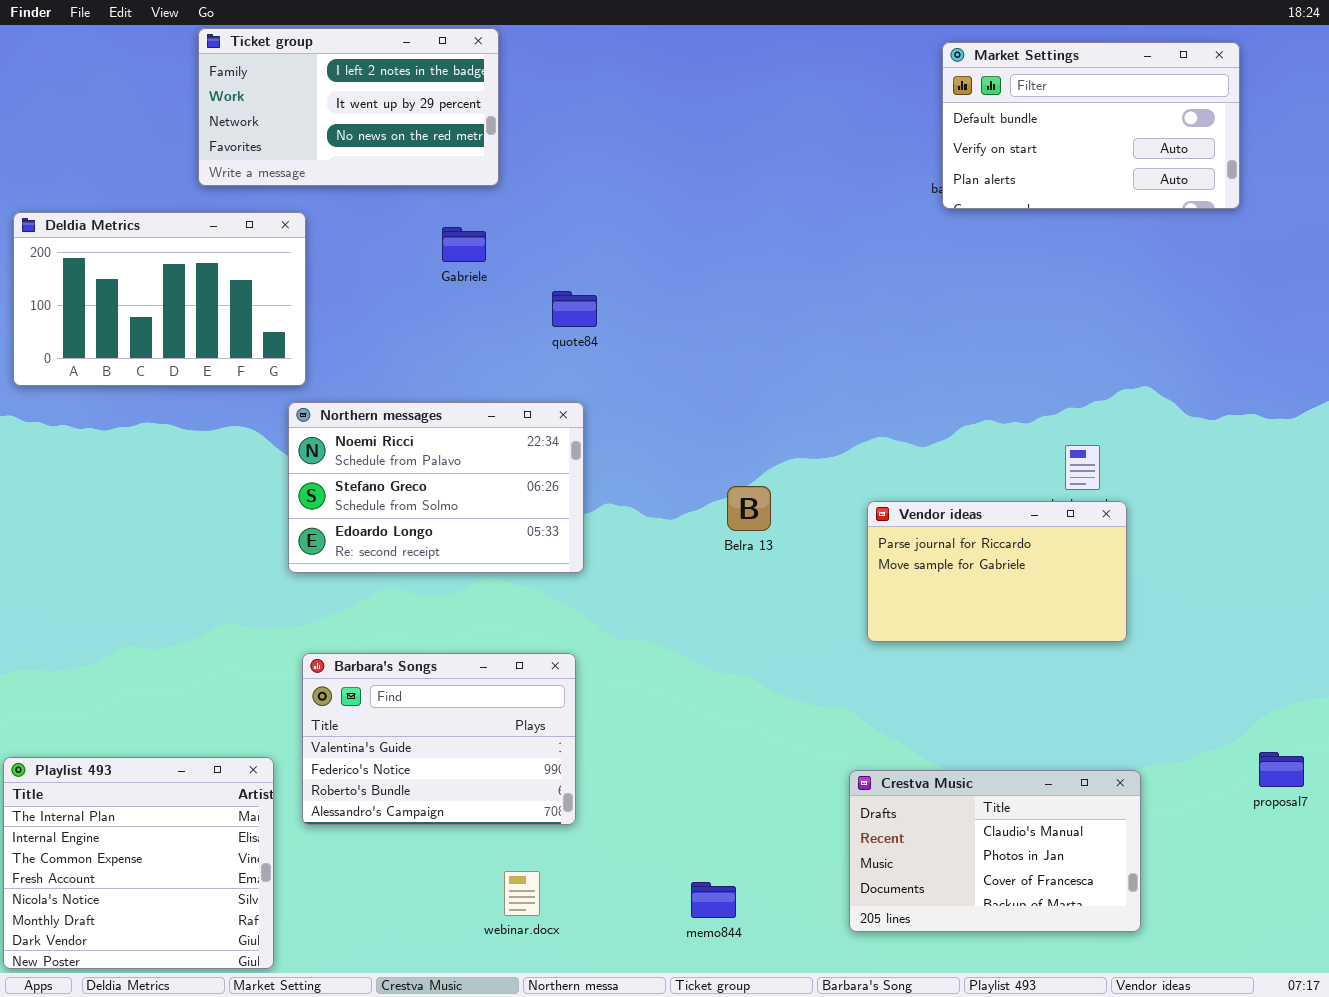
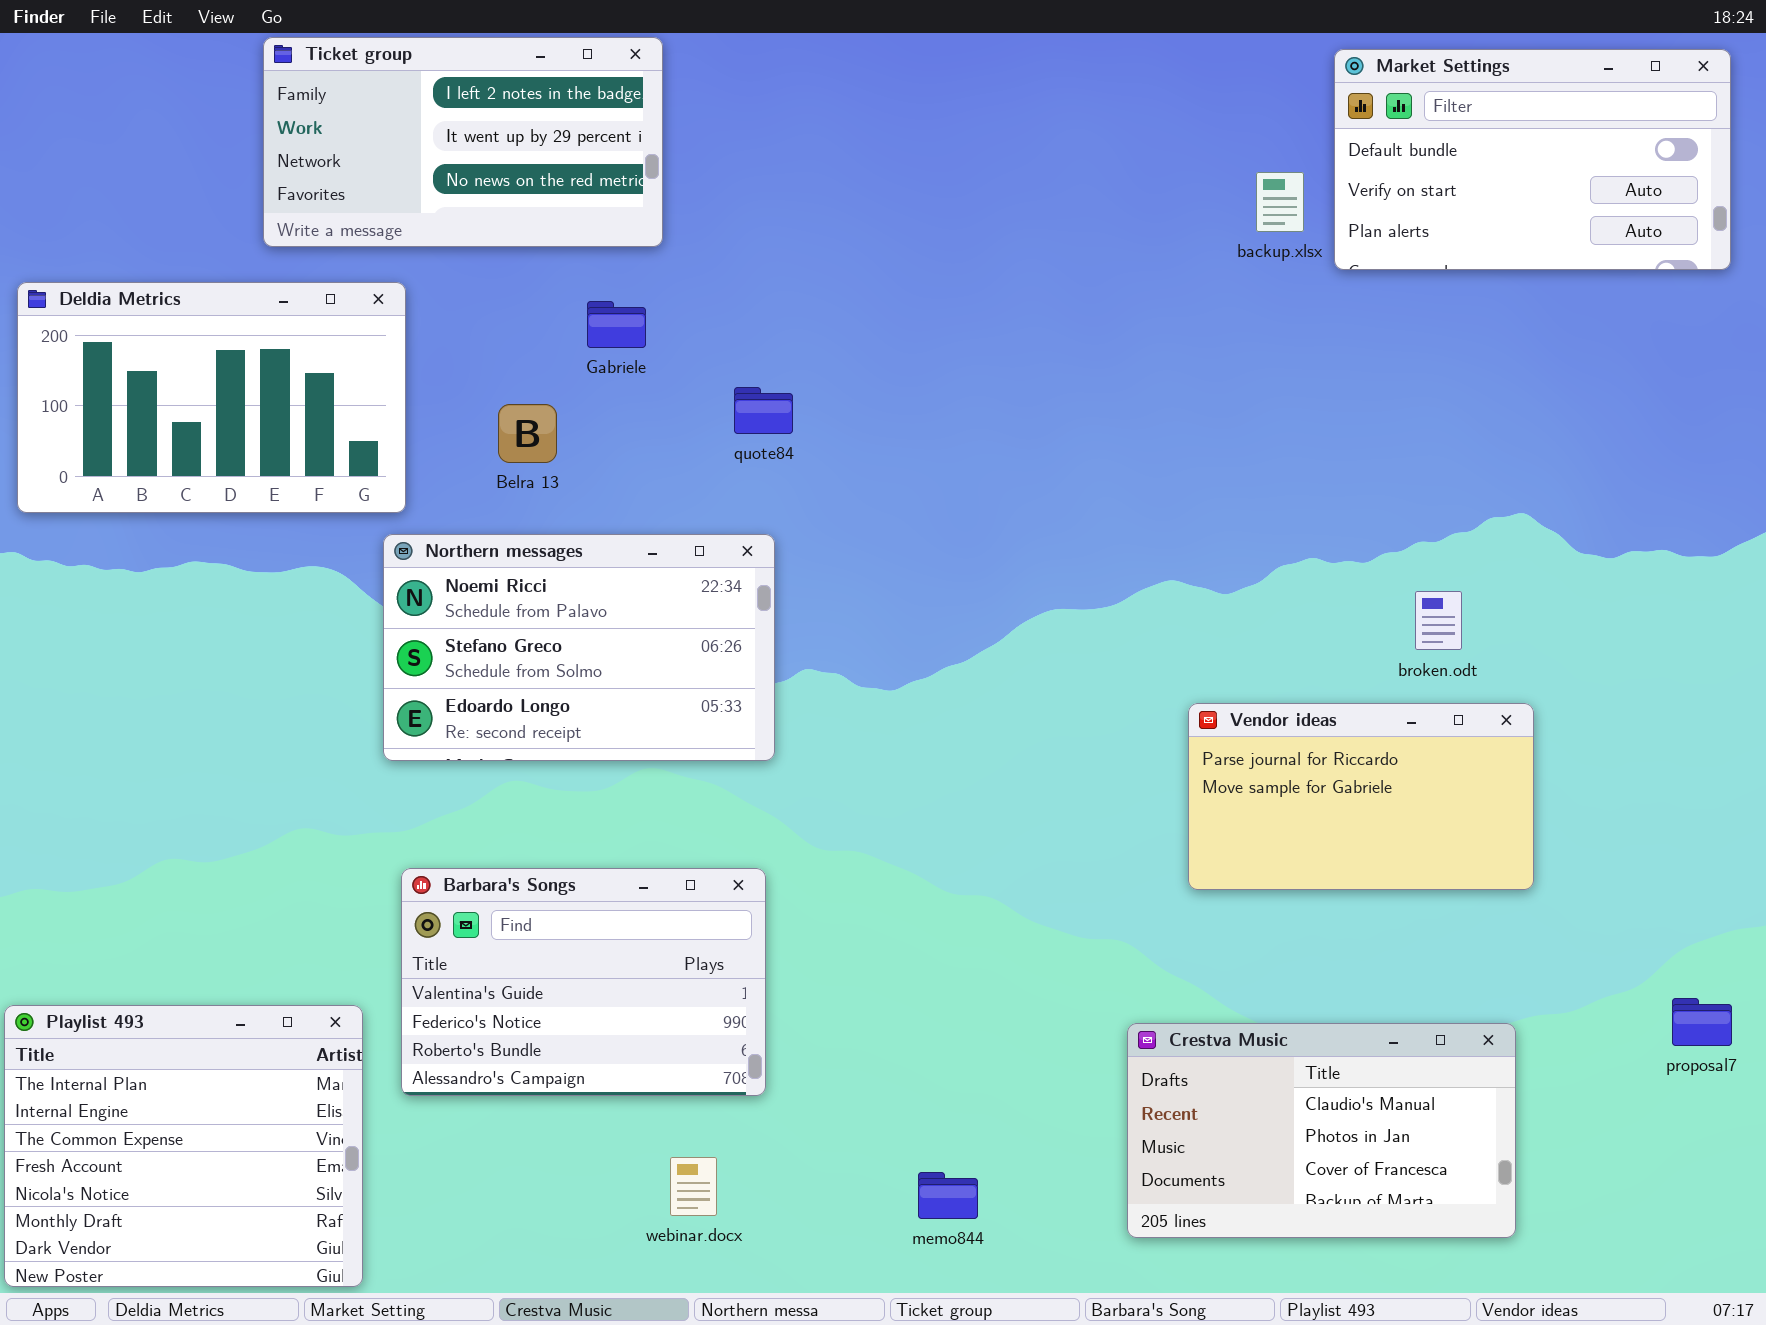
Market Settings: [942,42,1240,209] -> [1334,49,1731,270], moved
Belra 13: [727,486,771,531] -> [498,404,557,463], moved
Vendor ideas: [867,501,1127,642] -> [1188,703,1534,890], moved

